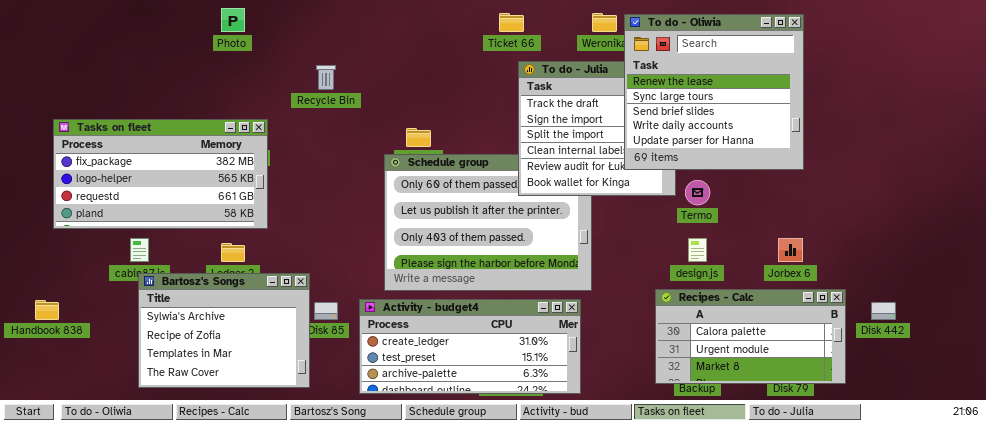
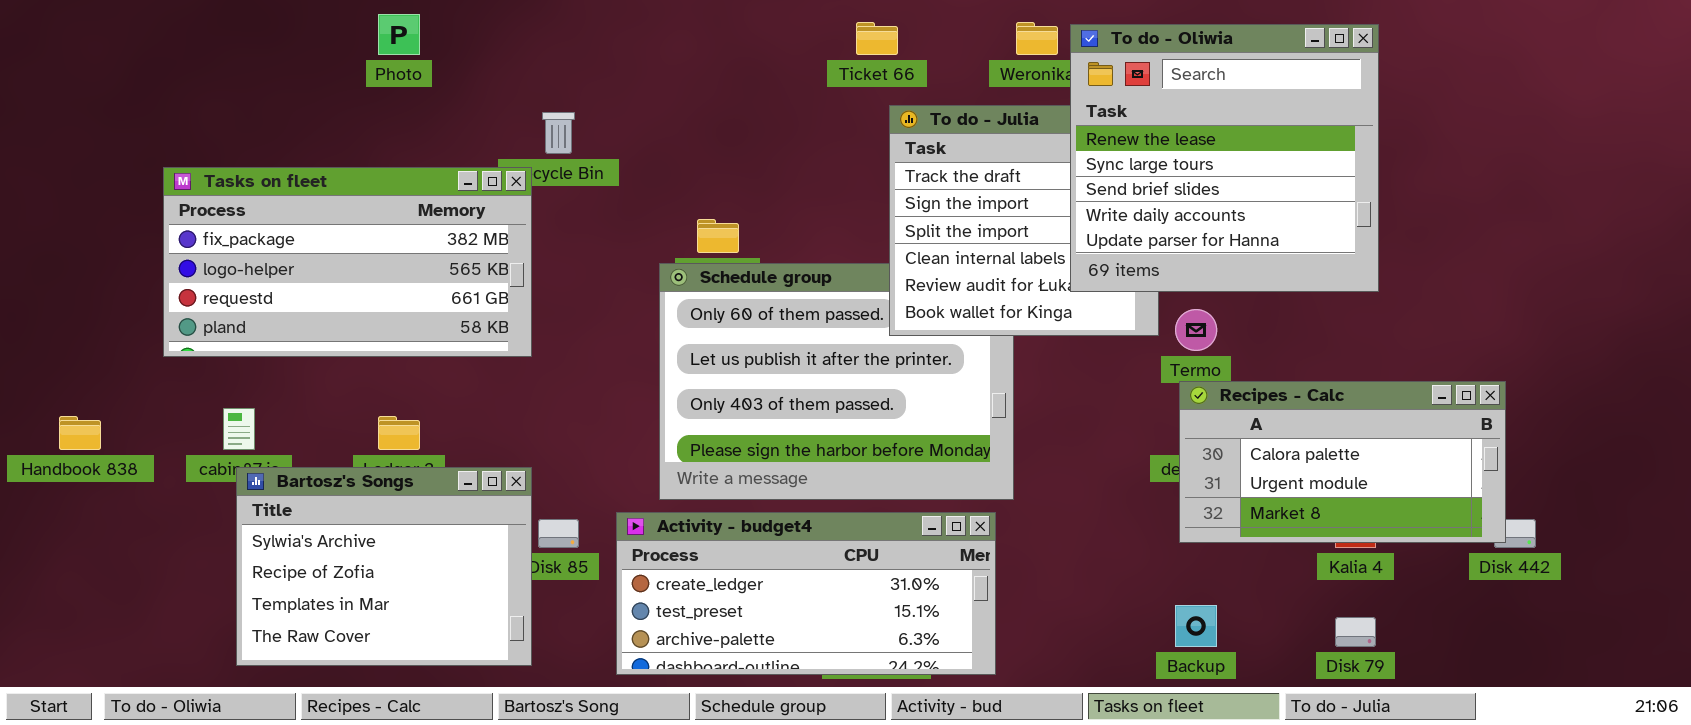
Tasks on fleet: [53,119,268,229] -> [163,167,532,357], moved
Recipes - Calc: [655,289,846,384] -> [1179,381,1506,543], moved
Handbook 838: [35,300,59,320] -> [59,416,101,450], moved

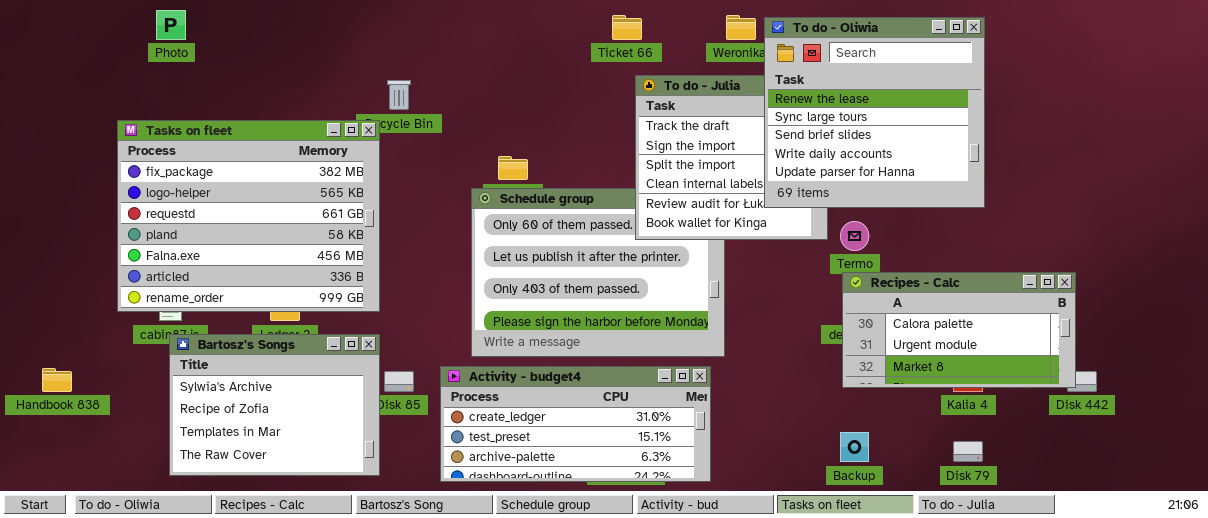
Photo: [378,14,420,55] -> [156,10,186,40], moved
Tasks on fleet: [163,167,532,357] -> [117,120,380,312], resized
Handbook 838: [59,416,101,450] -> [42,368,72,392], moved

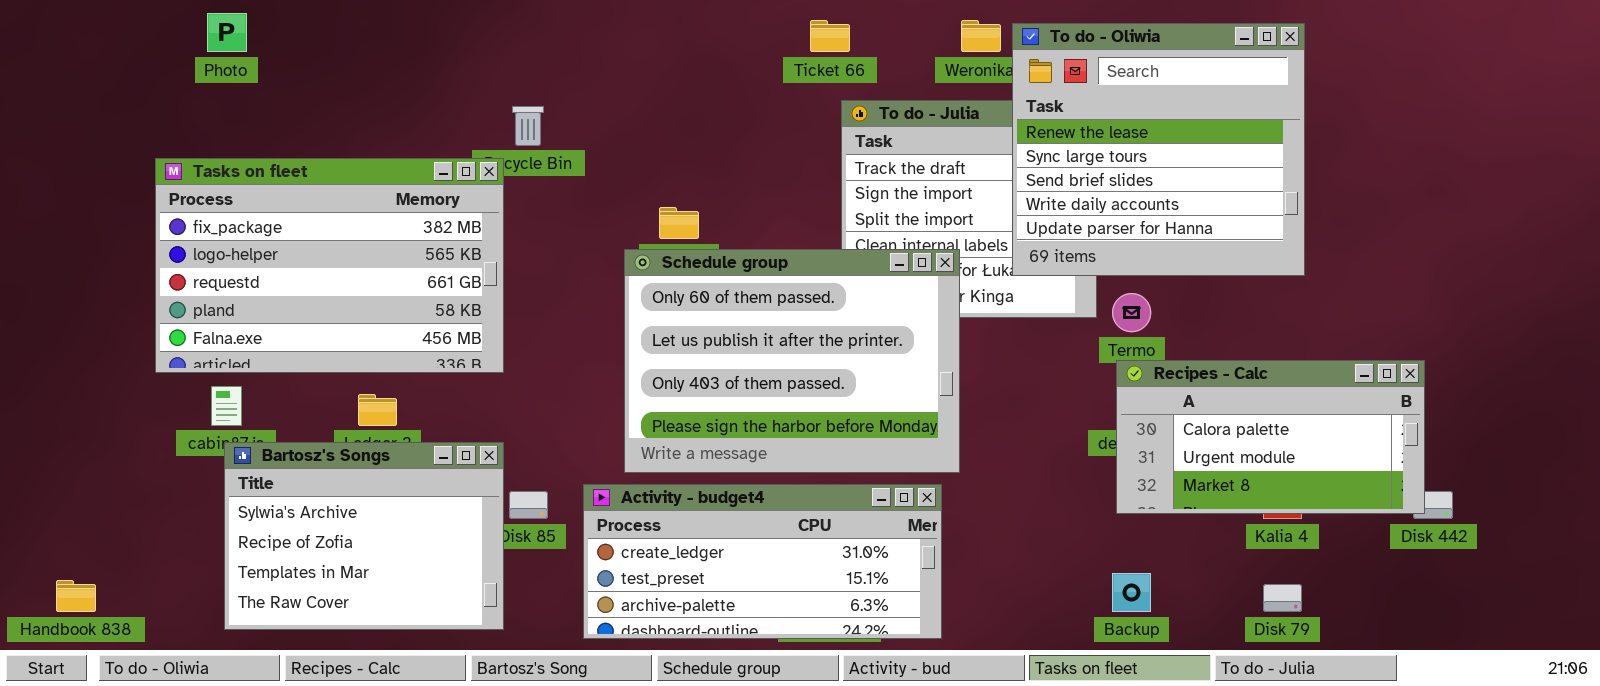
Tasks on fleet: [117,120,380,312] -> [155,158,504,373], resized
Schedule group: [471,188,725,357] -> [624,249,960,473], raised
Handbook 838: [42,368,72,392] -> [56,580,96,612], moved

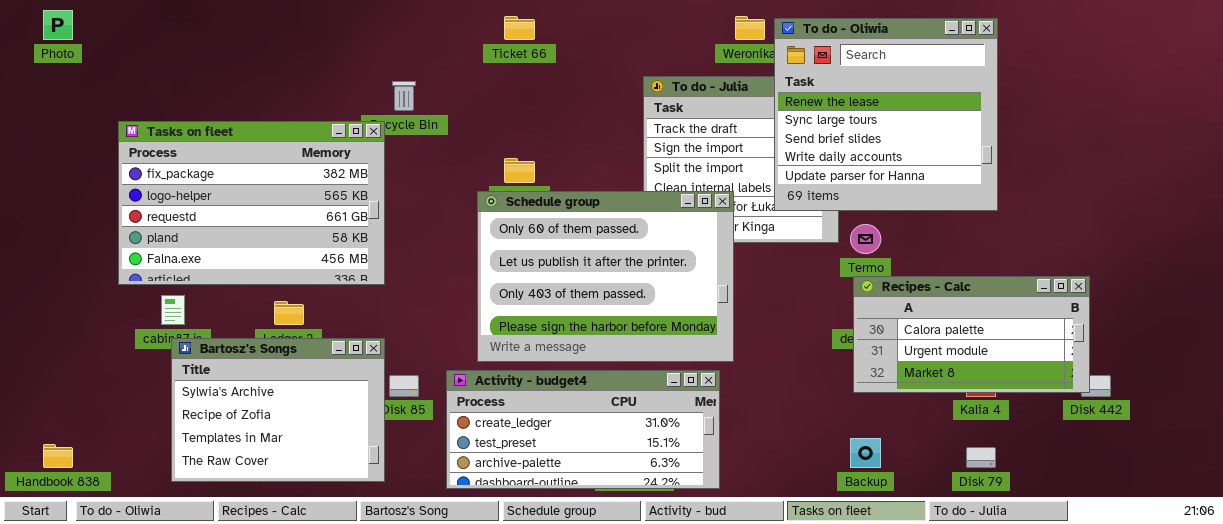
Photo: [207,13,247,52] -> [43,10,73,40], moved
Ticket 66: [810,20,850,52] -> [504,16,535,40], moved

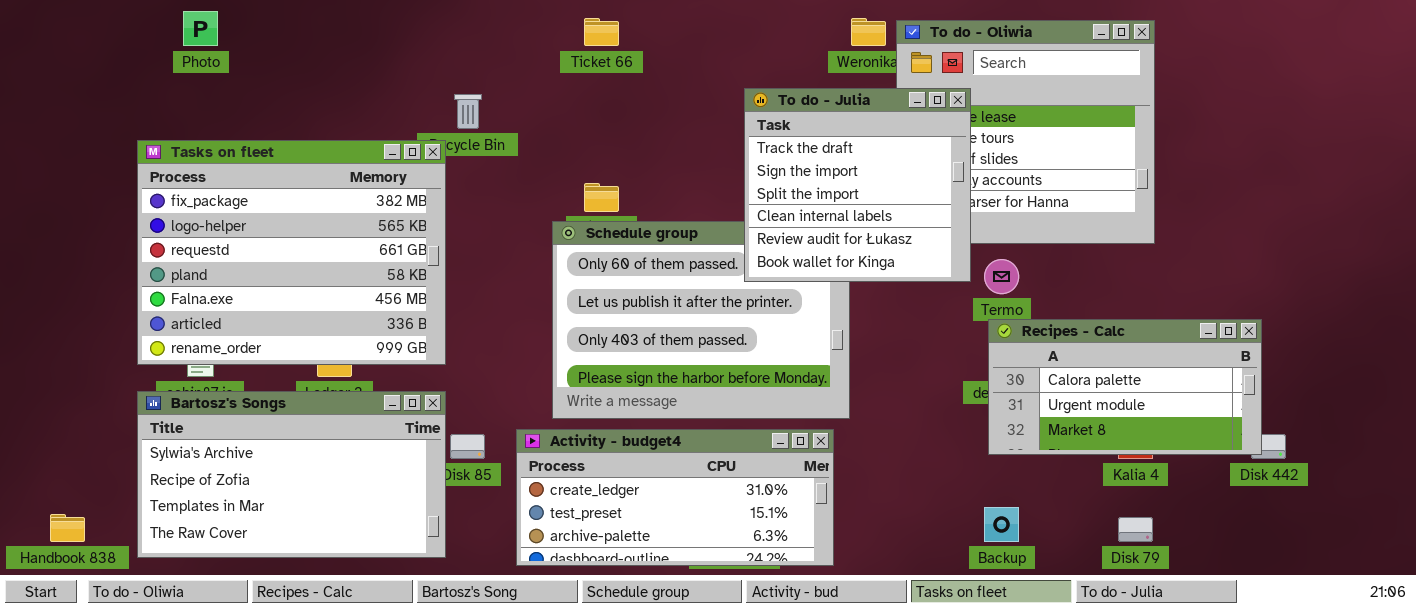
Photo: [43,10,73,40] -> [183,11,218,46], moved
To do - Julia: [643,76,839,243] -> [744,88,971,282], raised
Tasks on fleet: [118,121,385,285] -> [137,140,446,365], resized
Bartosz's Songs: [171,338,385,482] -> [137,391,446,558], resized

